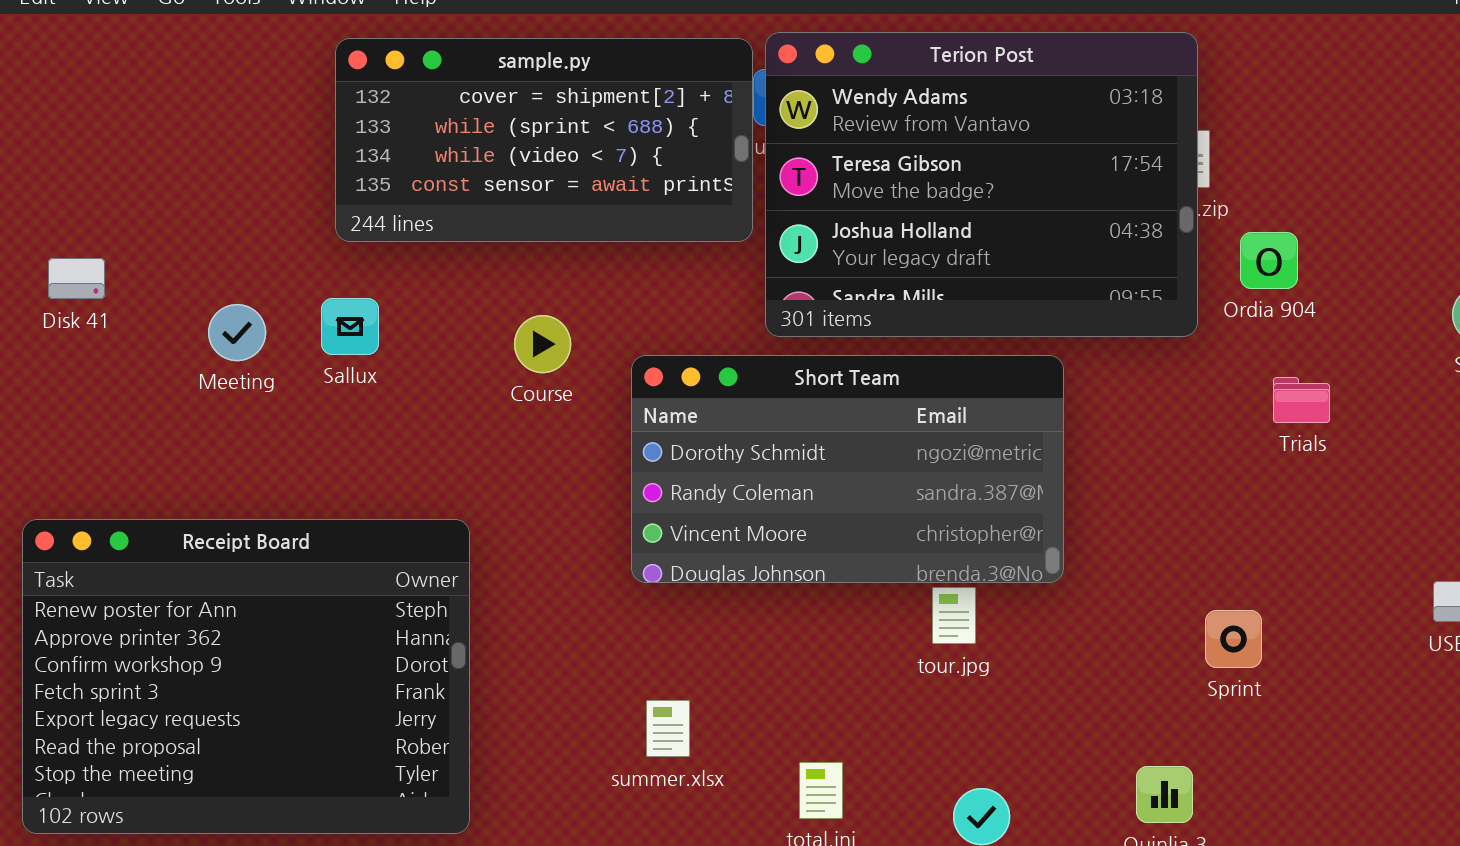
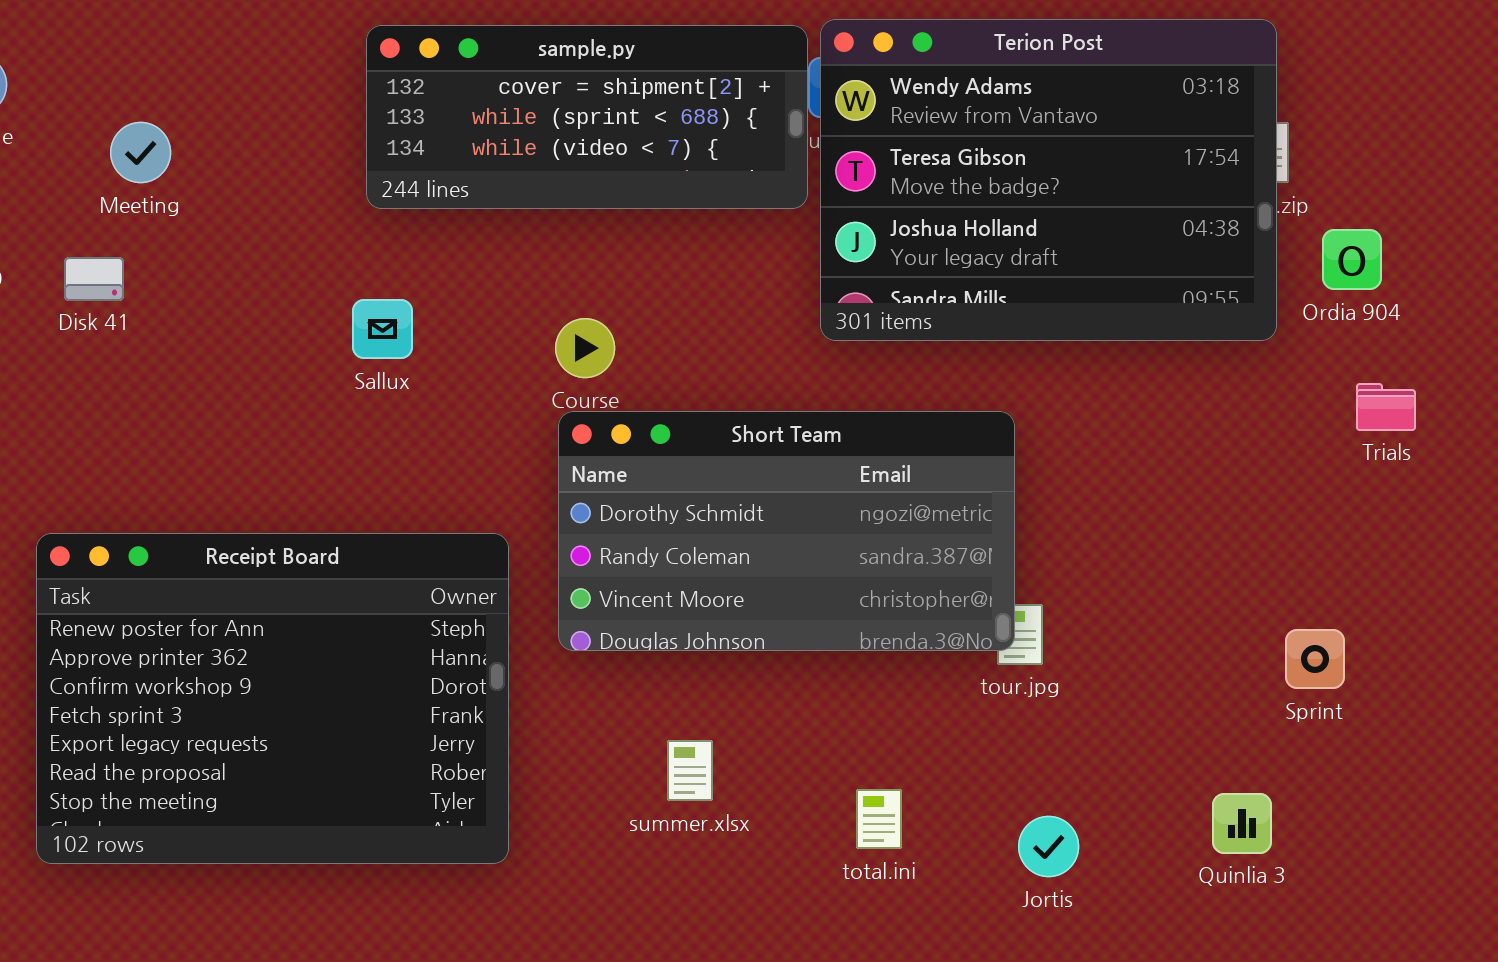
sample.py: [335,38,753,242] -> [366,25,808,209], resized
Meeting: [208,304,266,361] -> [110,122,171,183], moved
Short Team: [631,355,1064,583] -> [558,411,1015,651], moved
summer.xlsx: [646,700,690,757] -> [667,740,713,801], moved

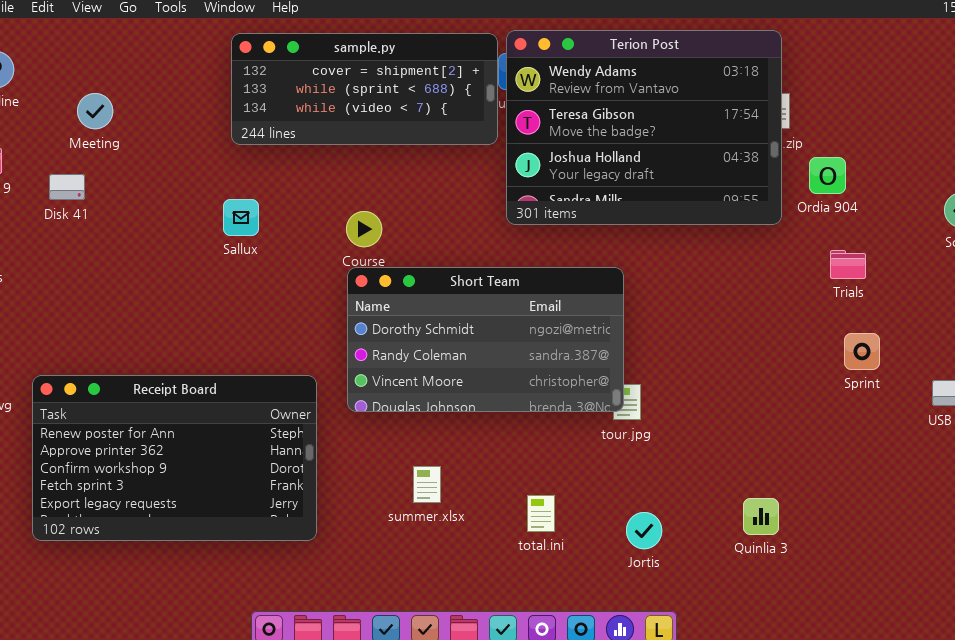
Receipt Board: [36,533,509,864] -> [32,375,317,541], resized
Sprint: [1285,629,1345,689] -> [844,333,880,370], moved

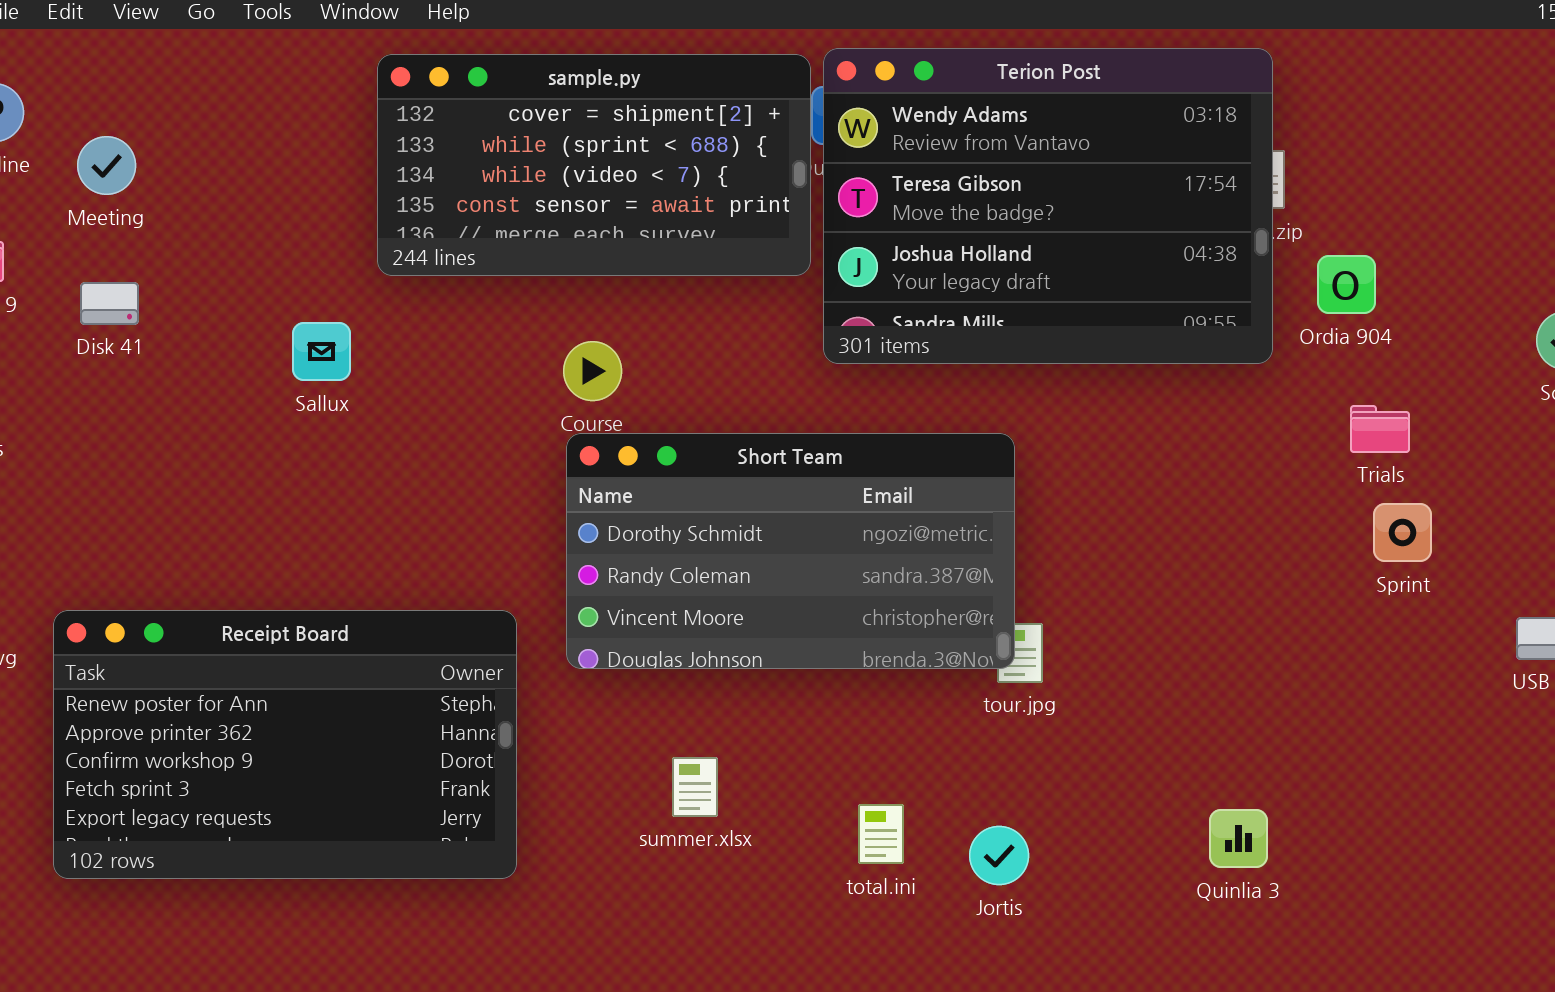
sample.py: [231,33,498,145] -> [377,54,811,276], resized
Meeting: [77,93,113,129] -> [77,136,136,195], moved
Sallux: [223,199,259,236] -> [292,322,351,381], moved
Sprint: [844,333,880,370] -> [1373,503,1432,562], moved
Jortis: [626,512,662,549] -> [969,826,1029,885], moved

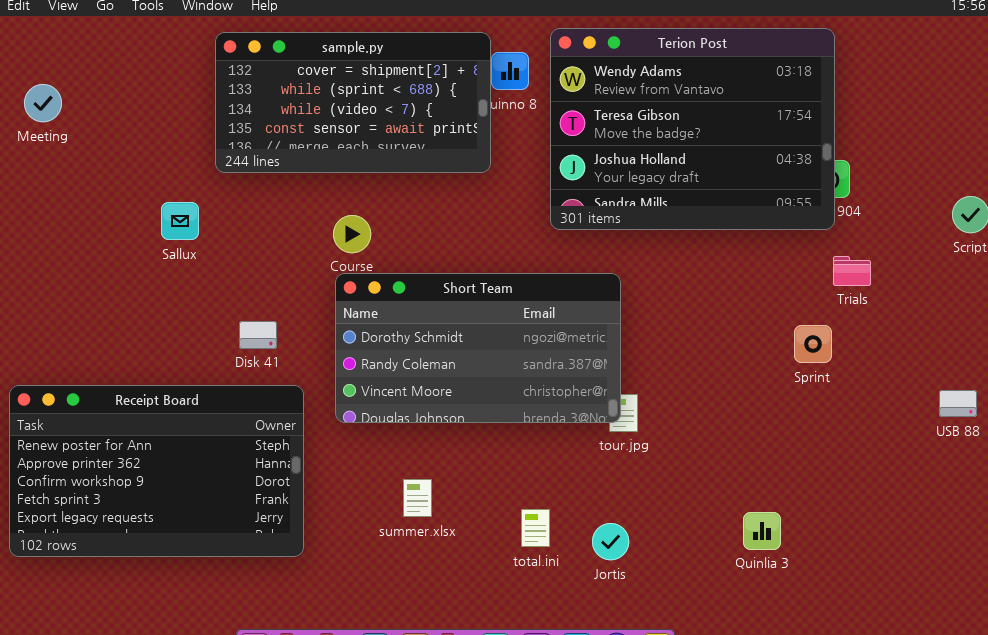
Terion Post: [823,48,1273,364] -> [550,28,835,230], moved
Disk 41: [80,282,139,325] -> [239,321,277,349], moved
Sprint: [1373,503,1432,562] -> [794,325,832,363], moved

